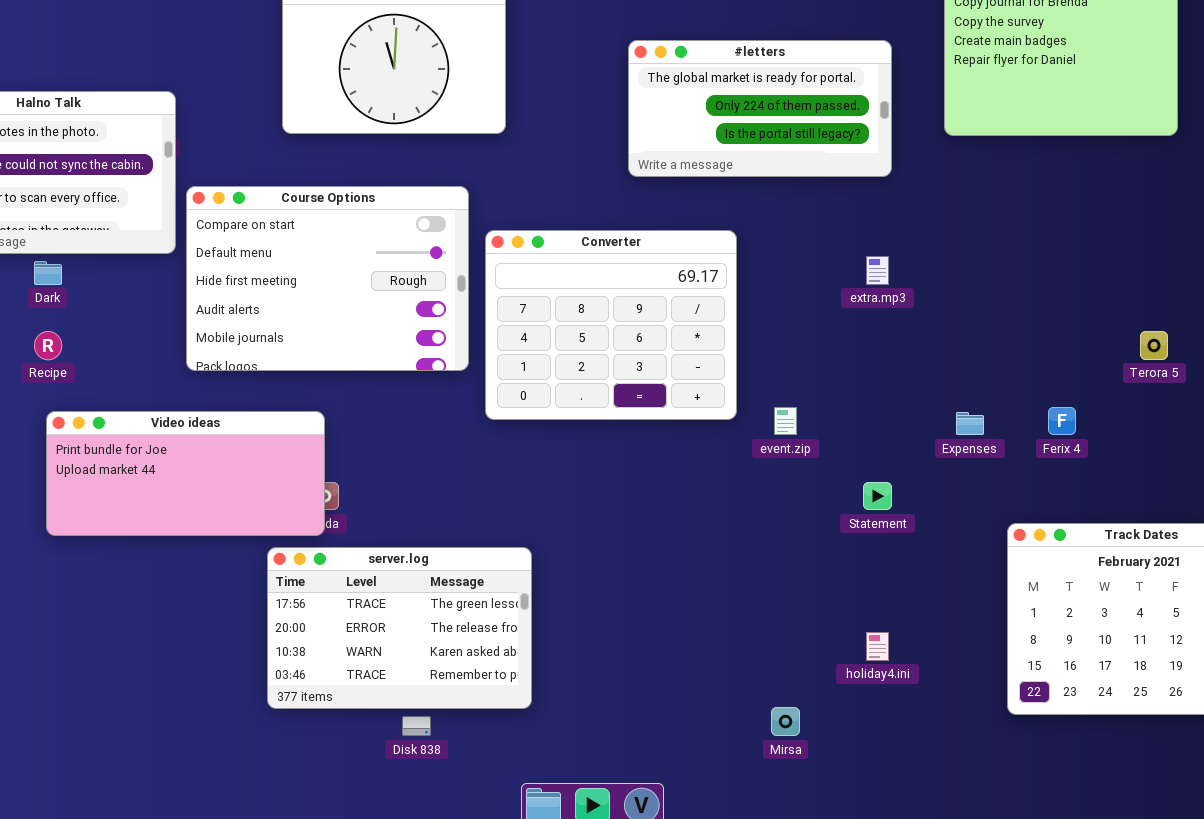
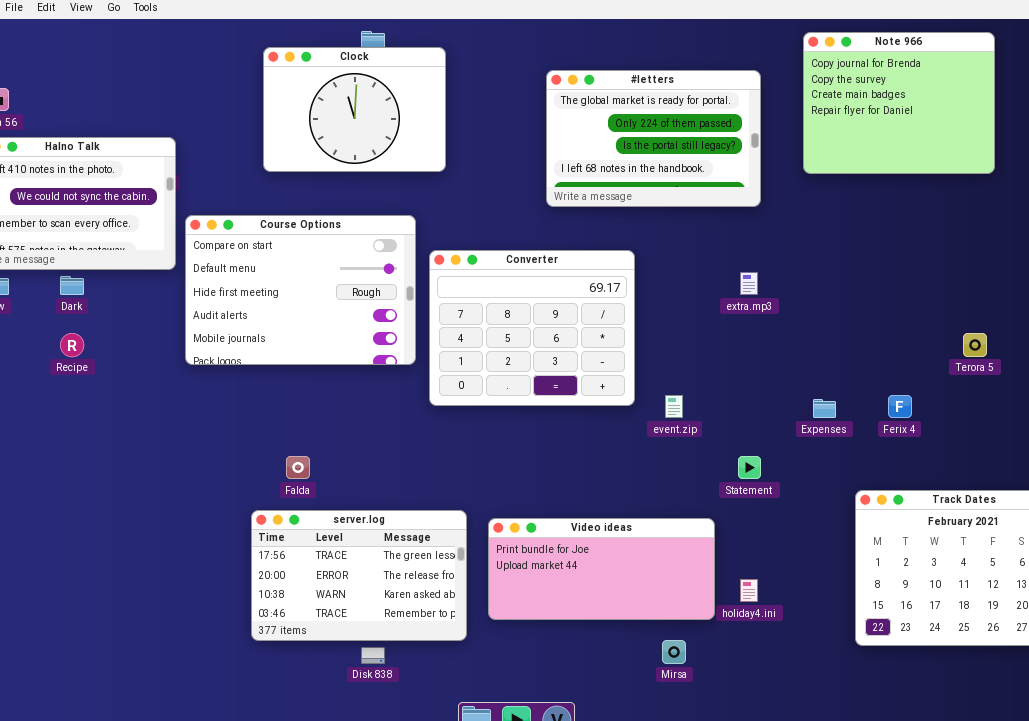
#letters: [628,40,892,177] -> [546,70,761,207], resized
Video ideas: [46,411,325,536] -> [488,518,715,620], moved

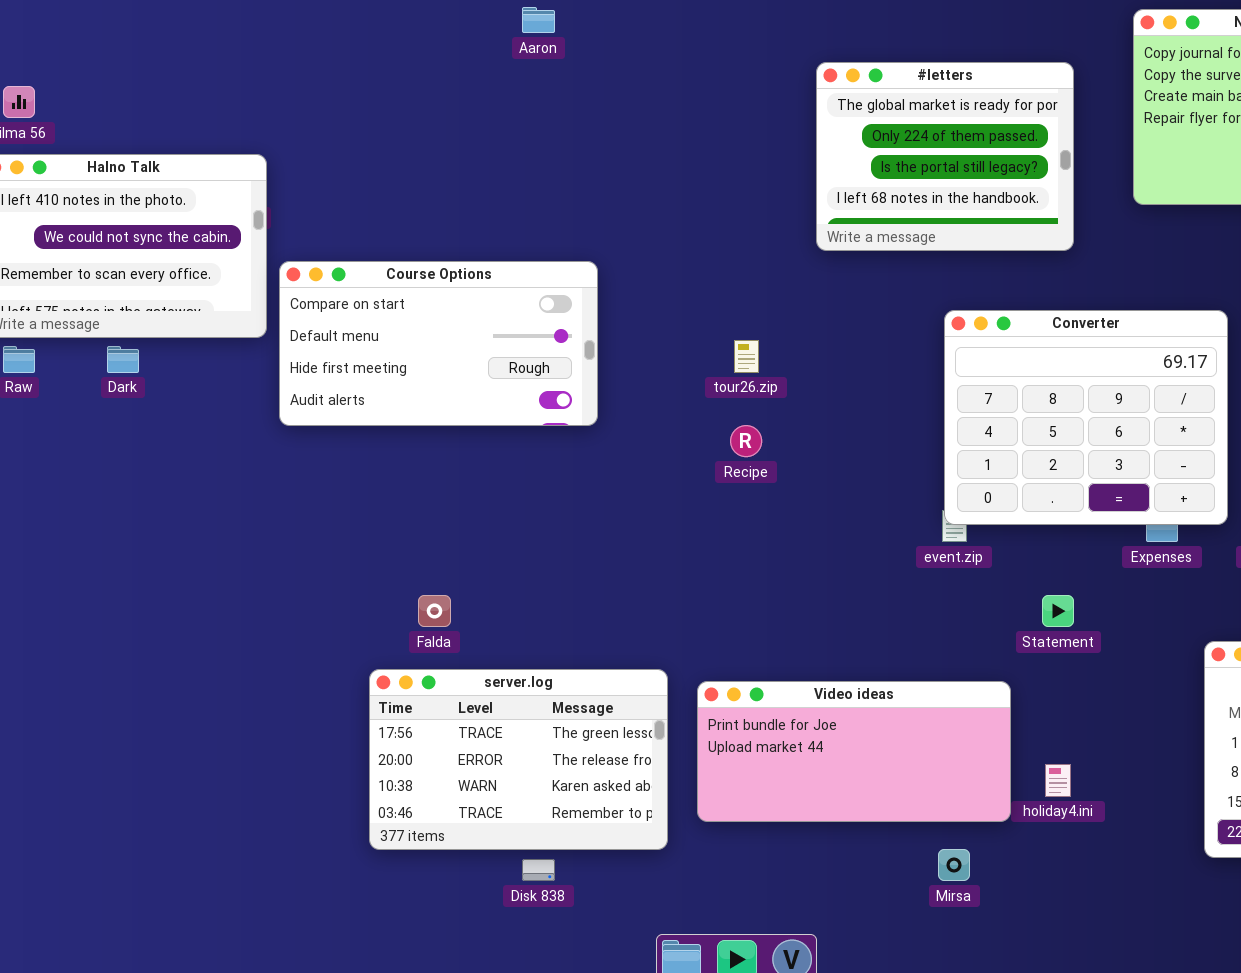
Clock: [263,47,446,172] -> none, closed
#letters: [546,70,761,207] -> [816,62,1074,251], resized
Course Options: [185,215,416,365] -> [279,261,598,426], resized
Converter: [429,250,635,406] -> [944,310,1228,525], moved
Recipe: [60,333,84,357] -> [730,425,762,457], moved

